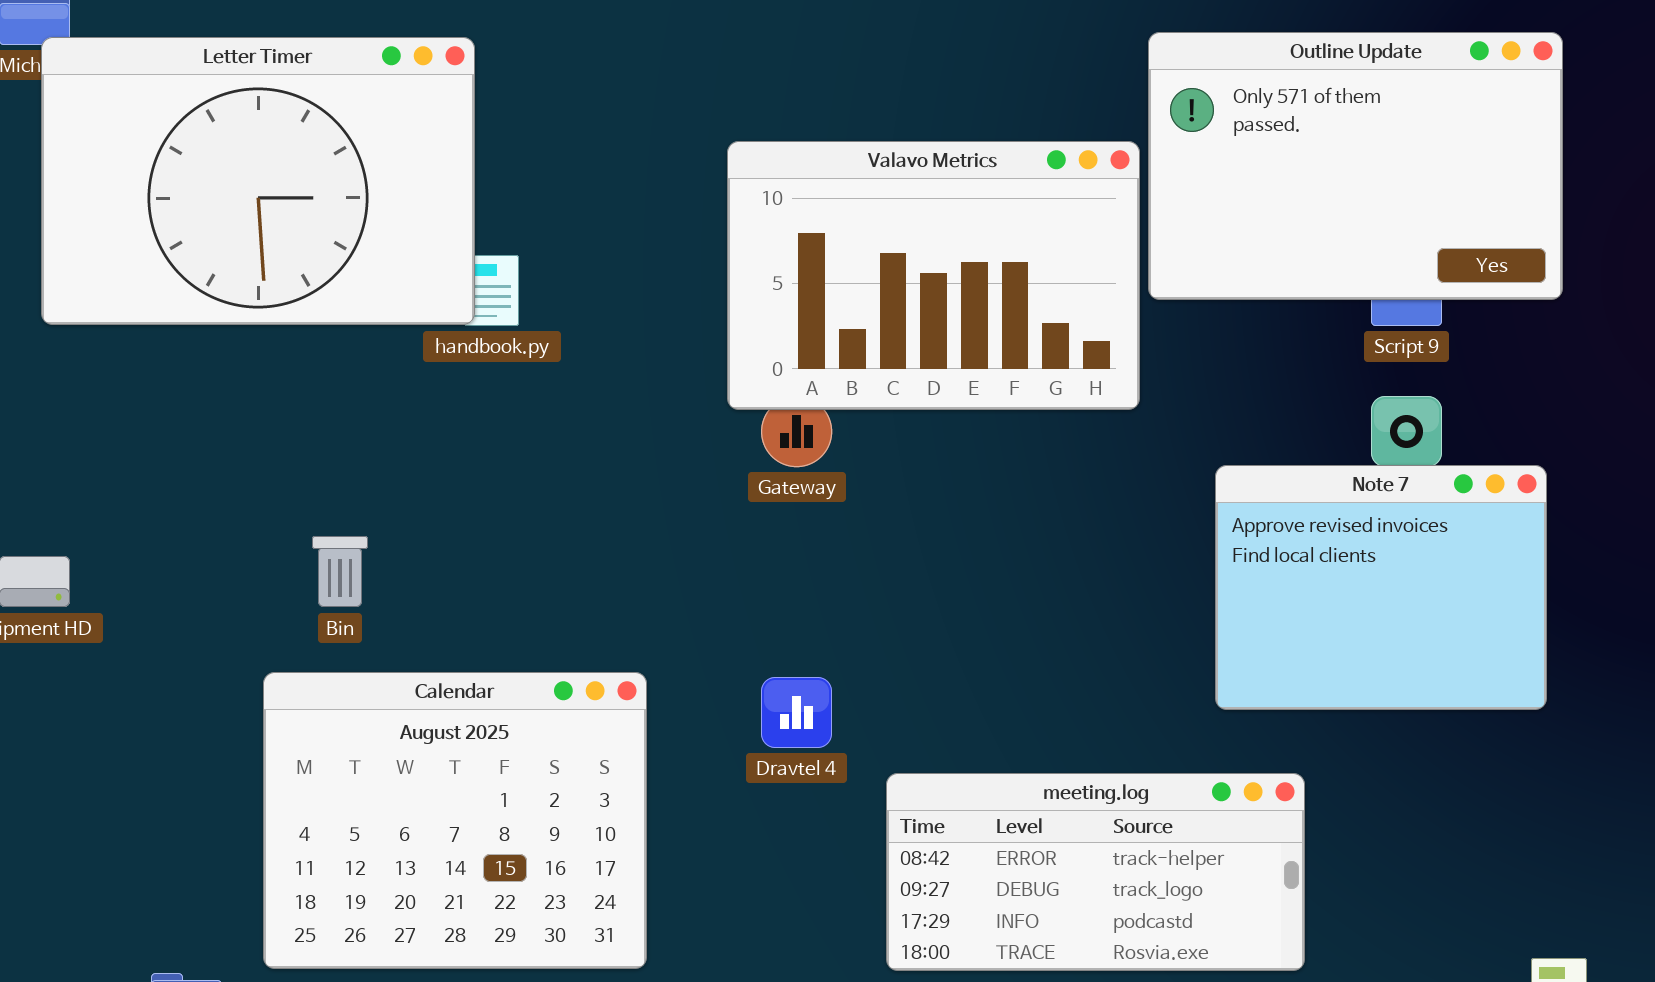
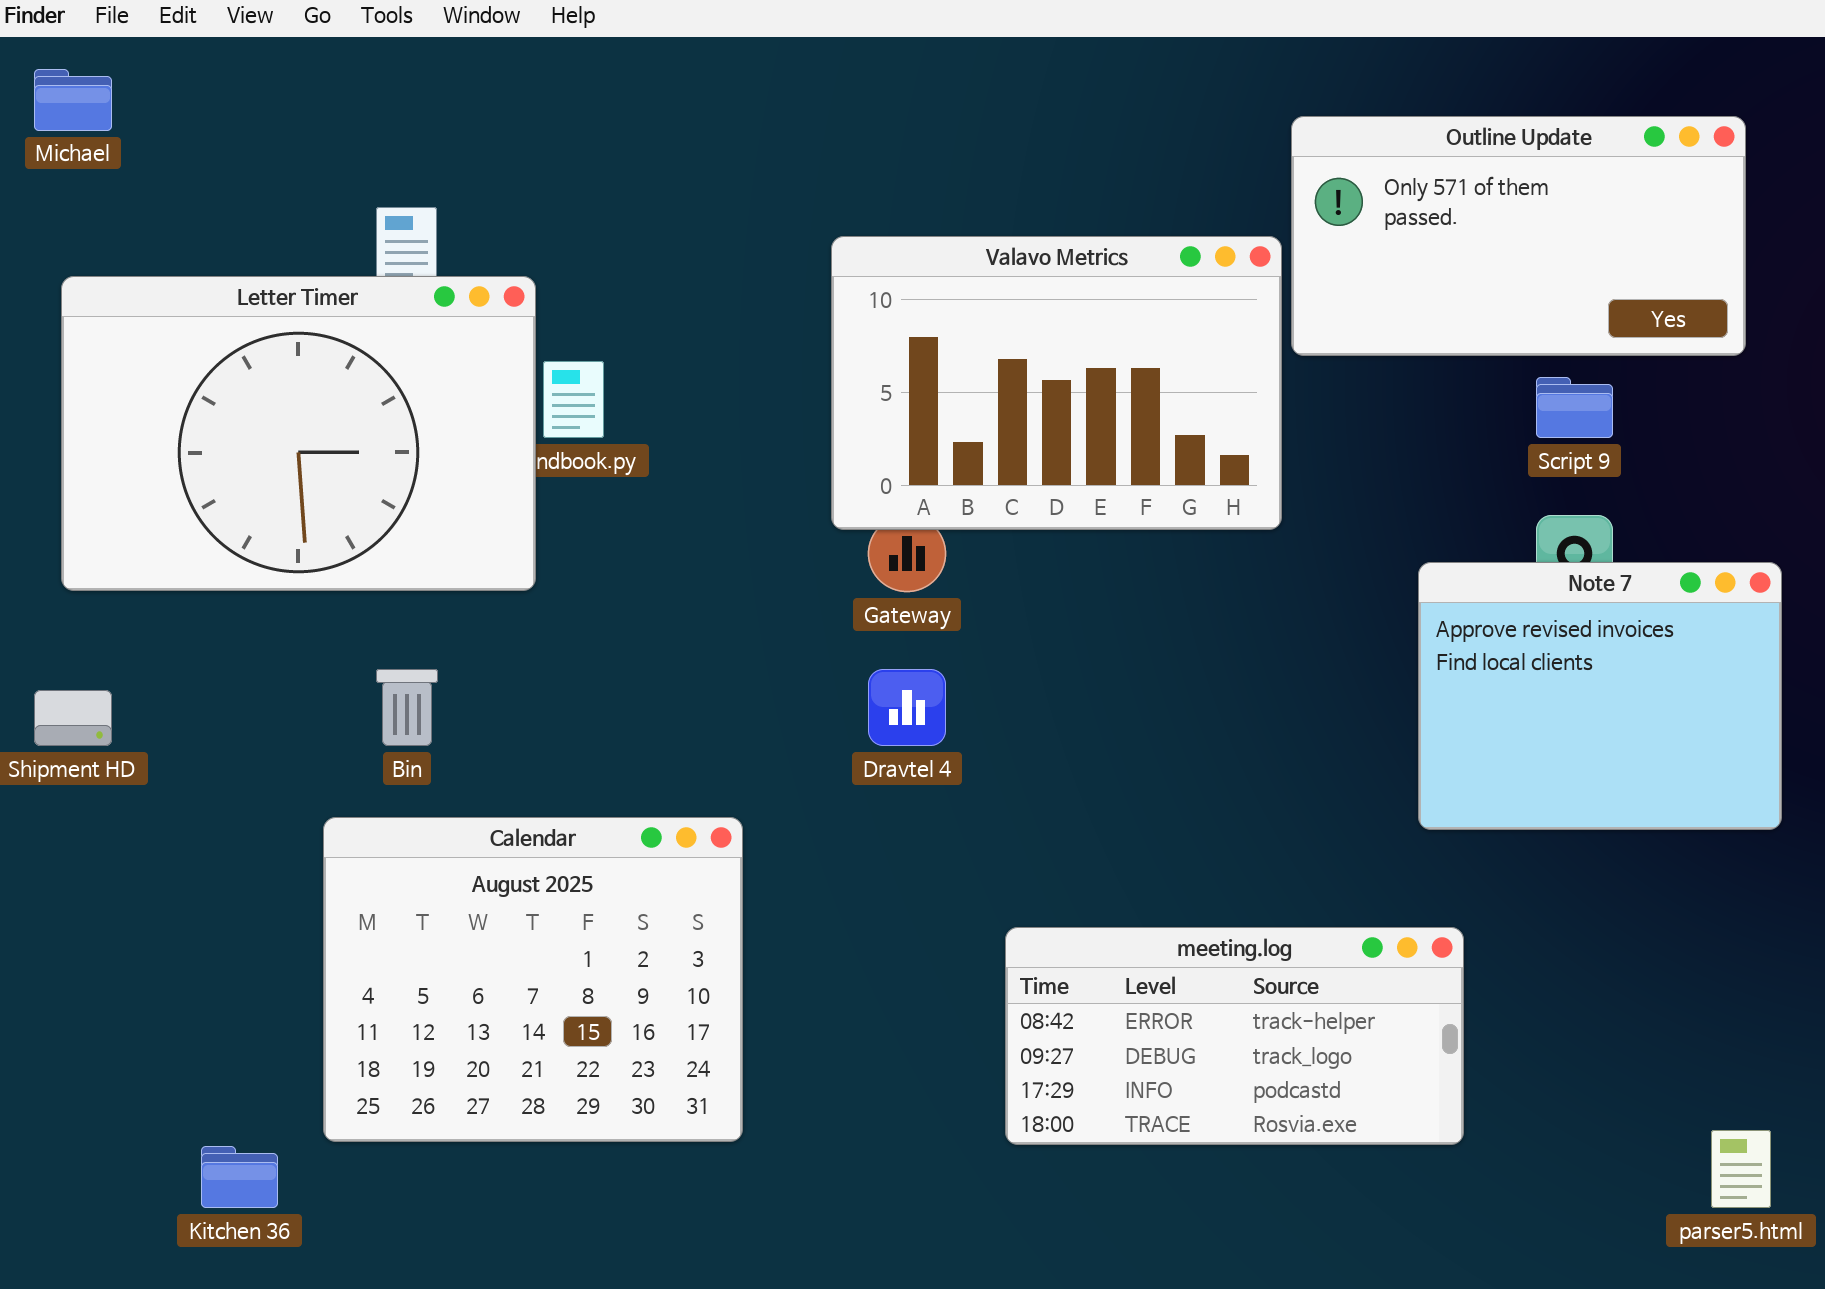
Outline Update: [1148,32,1563,300] -> [1291,116,1746,356], resized
Letter Timer: [41,37,475,325] -> [61,276,536,591], moved
Note 7: [1215,465,1547,710] -> [1418,562,1782,830], moved
Dravtel 4: [761,677,832,748] -> [868,669,946,746], moved

